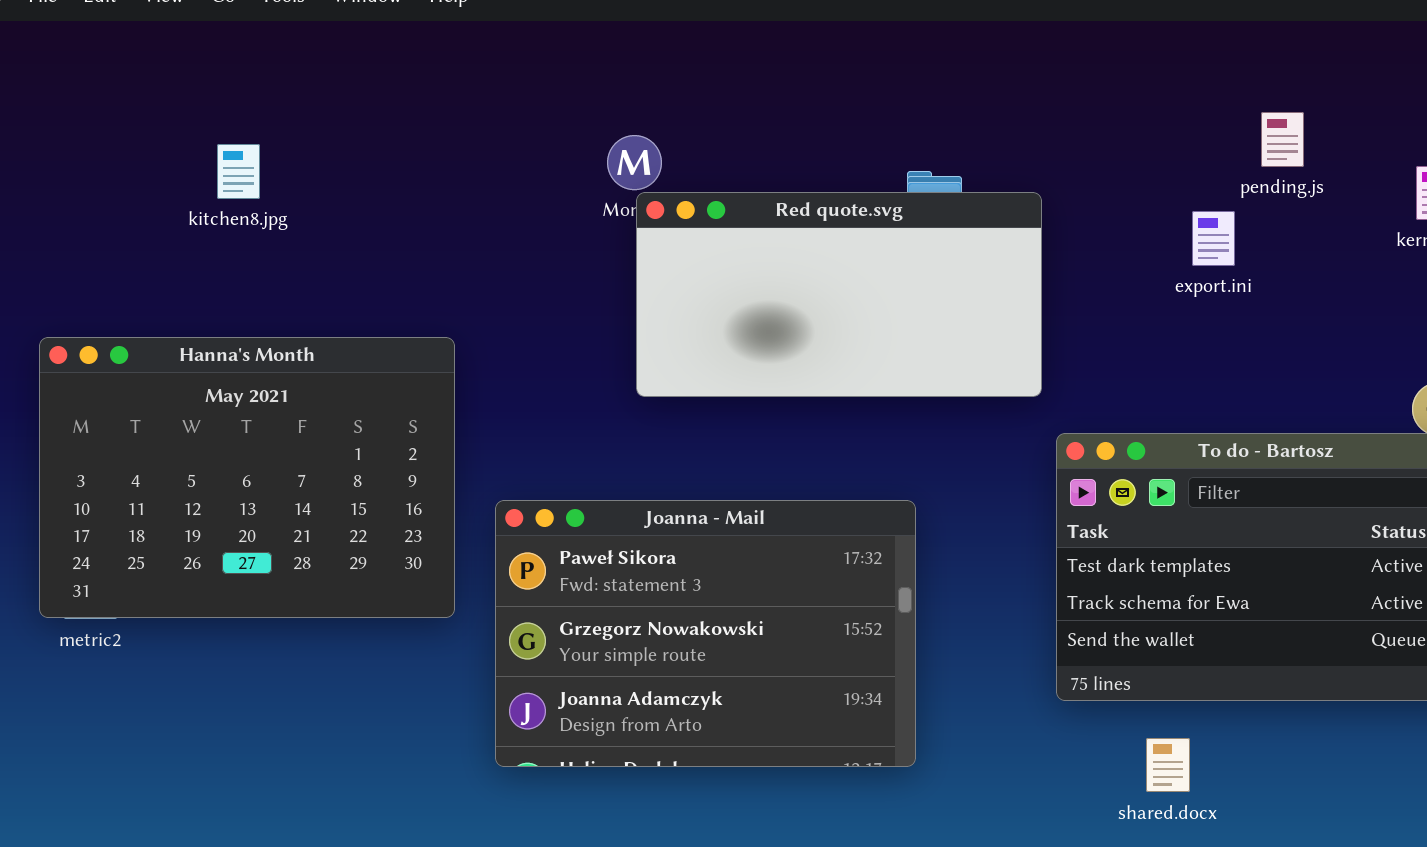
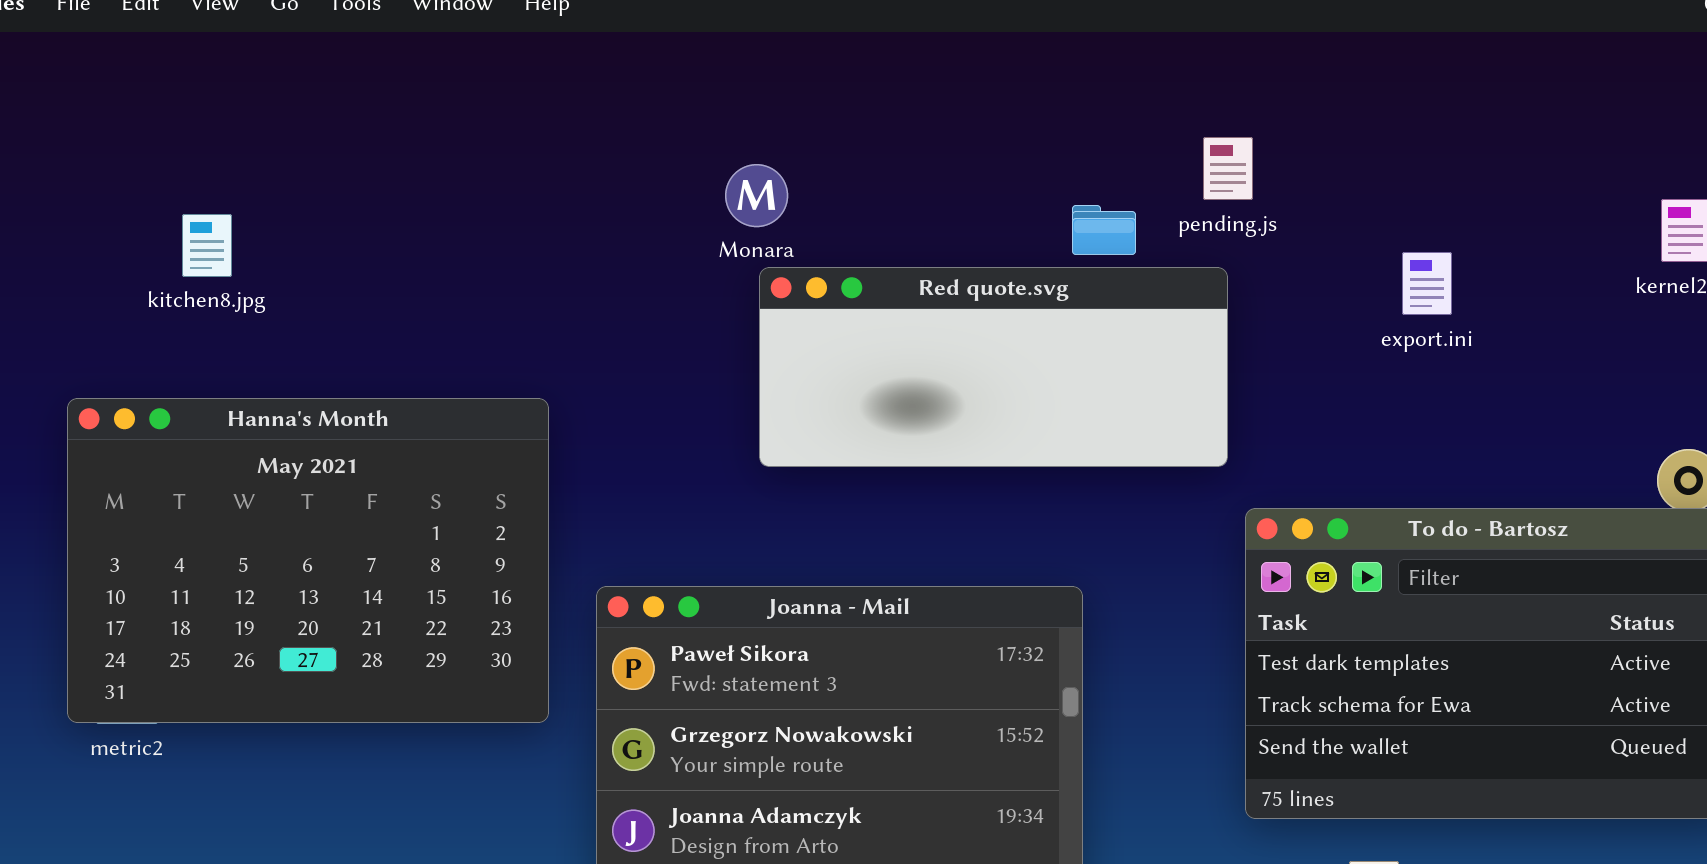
pending.js: [1261,112,1304,167] -> [1203,137,1253,200], moved
kitchen8.jpg: [217,144,260,199] -> [182,214,232,277], moved
Red quote.svg: [636,192,1042,397] -> [759,267,1228,467], resized

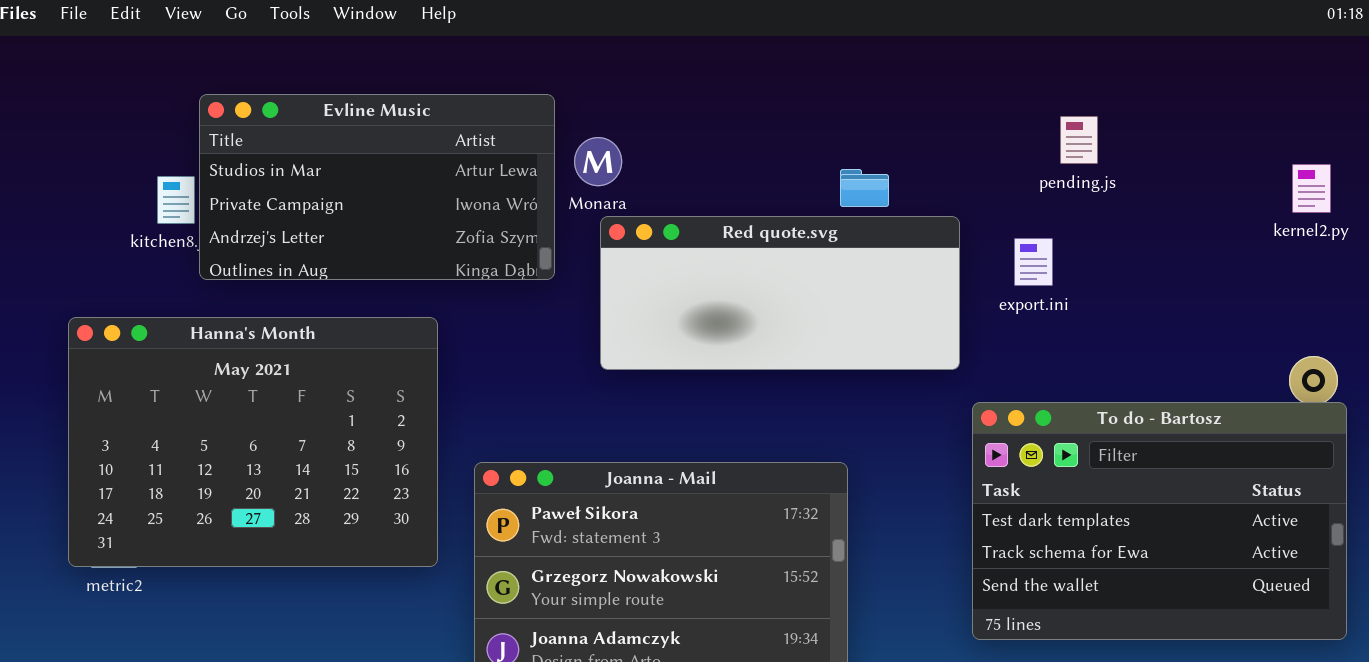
Evline Music: none -> [199,94,555,280], opened
pending.js: [1203,137,1253,200] -> [1060,116,1098,164], moved
export.ini: [1402,252,1452,315] -> [1014,238,1053,286], moved

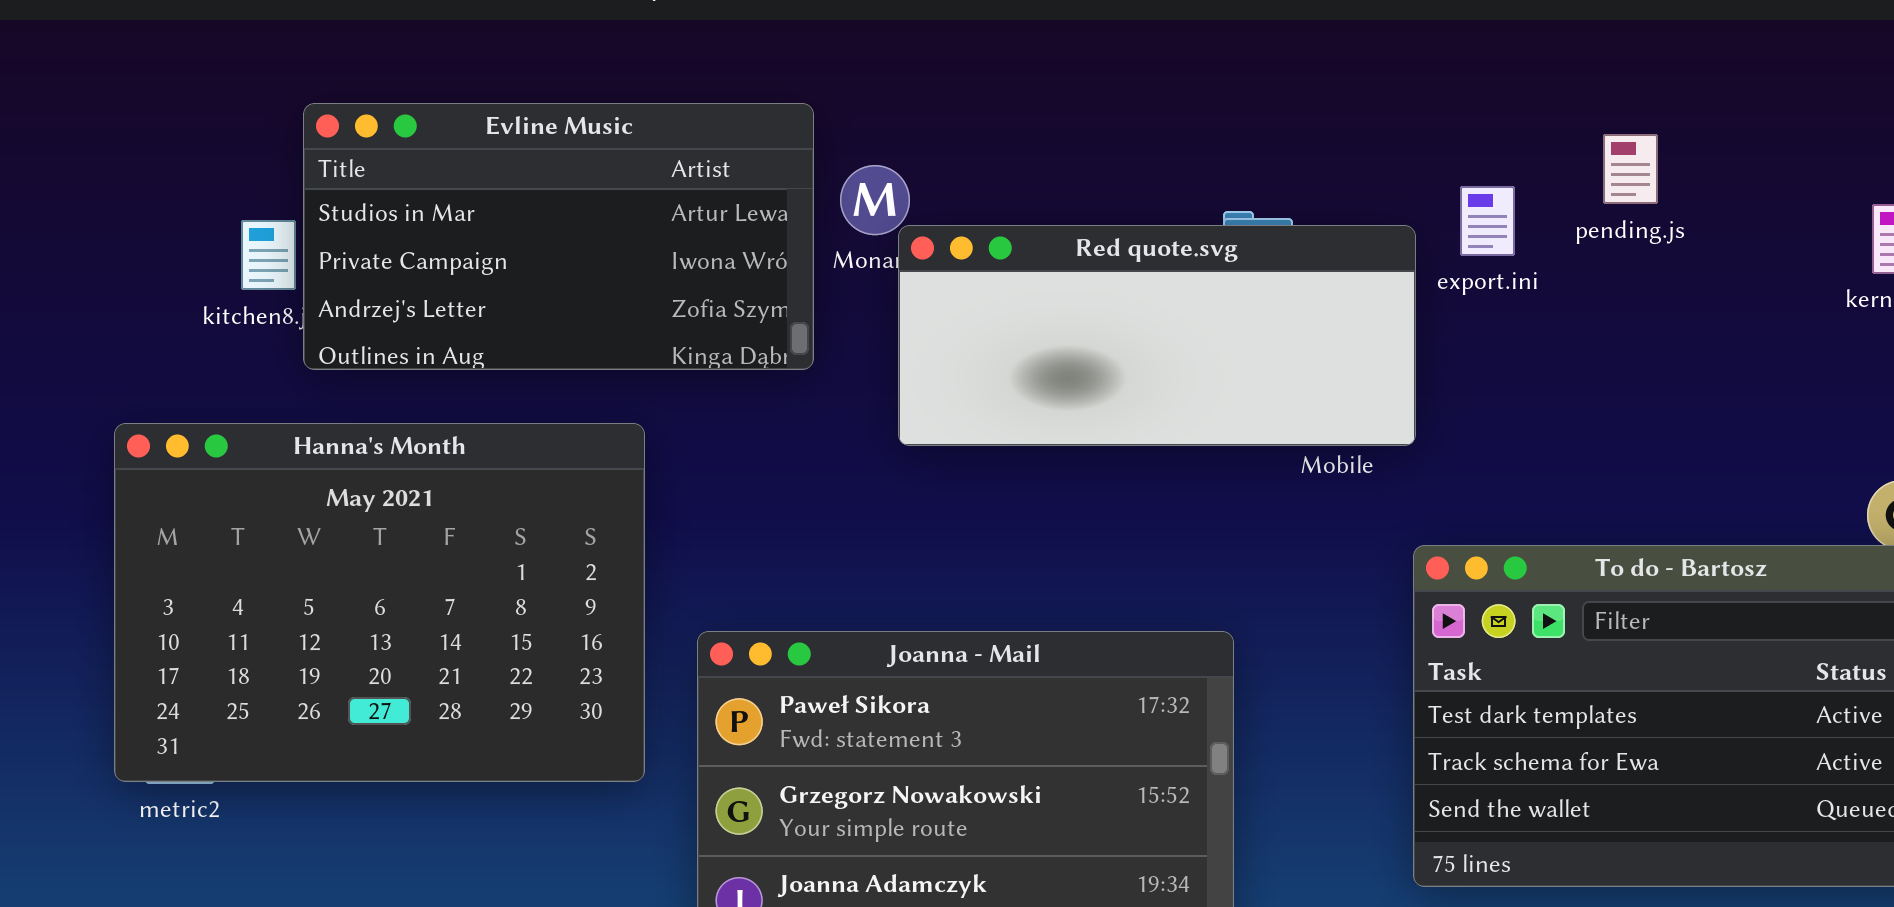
pending.js: [1060,116,1098,164] -> [1603,134,1658,204], moved
Red quote.svg: [600,216,960,370] -> [898,225,1416,446], moved
export.ini: [1014,238,1053,286] -> [1460,186,1515,256], moved

